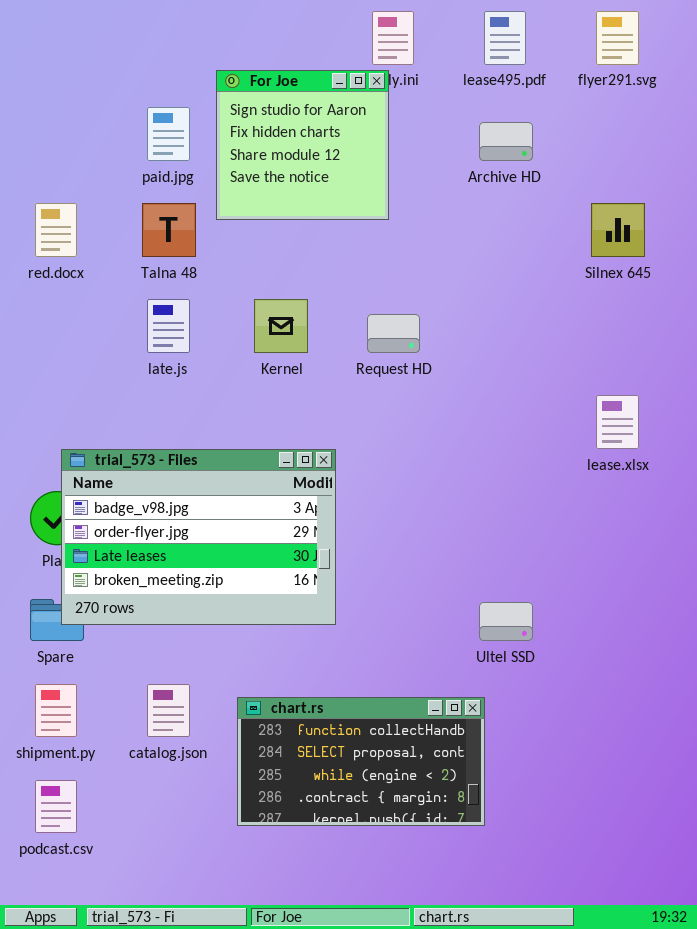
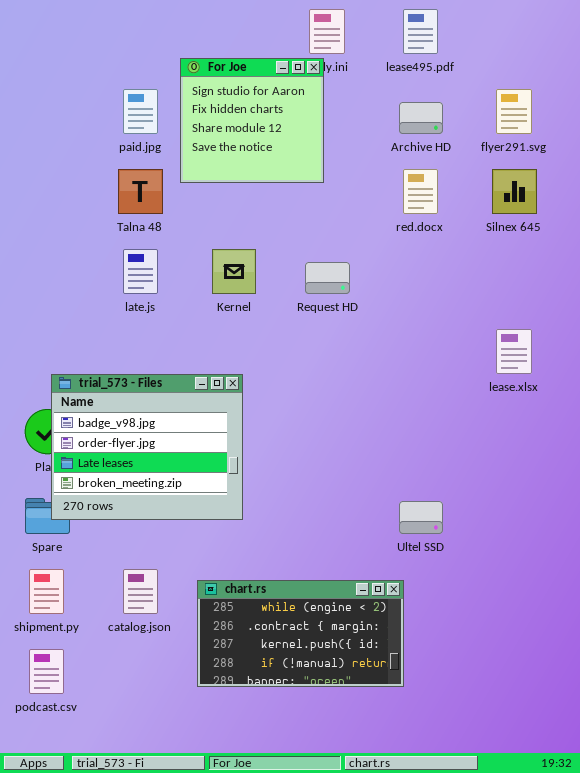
flyer291.svg: [596,11,639,65] -> [496,89,532,134], moved
red.docx: [35,203,77,257] -> [403,169,438,214], moved
trial_573 - Files: [61,449,336,625] -> [51,374,243,520], resized
chart.rs: [237,697,485,826] -> [197,580,404,687], scrolled down 2 rows

